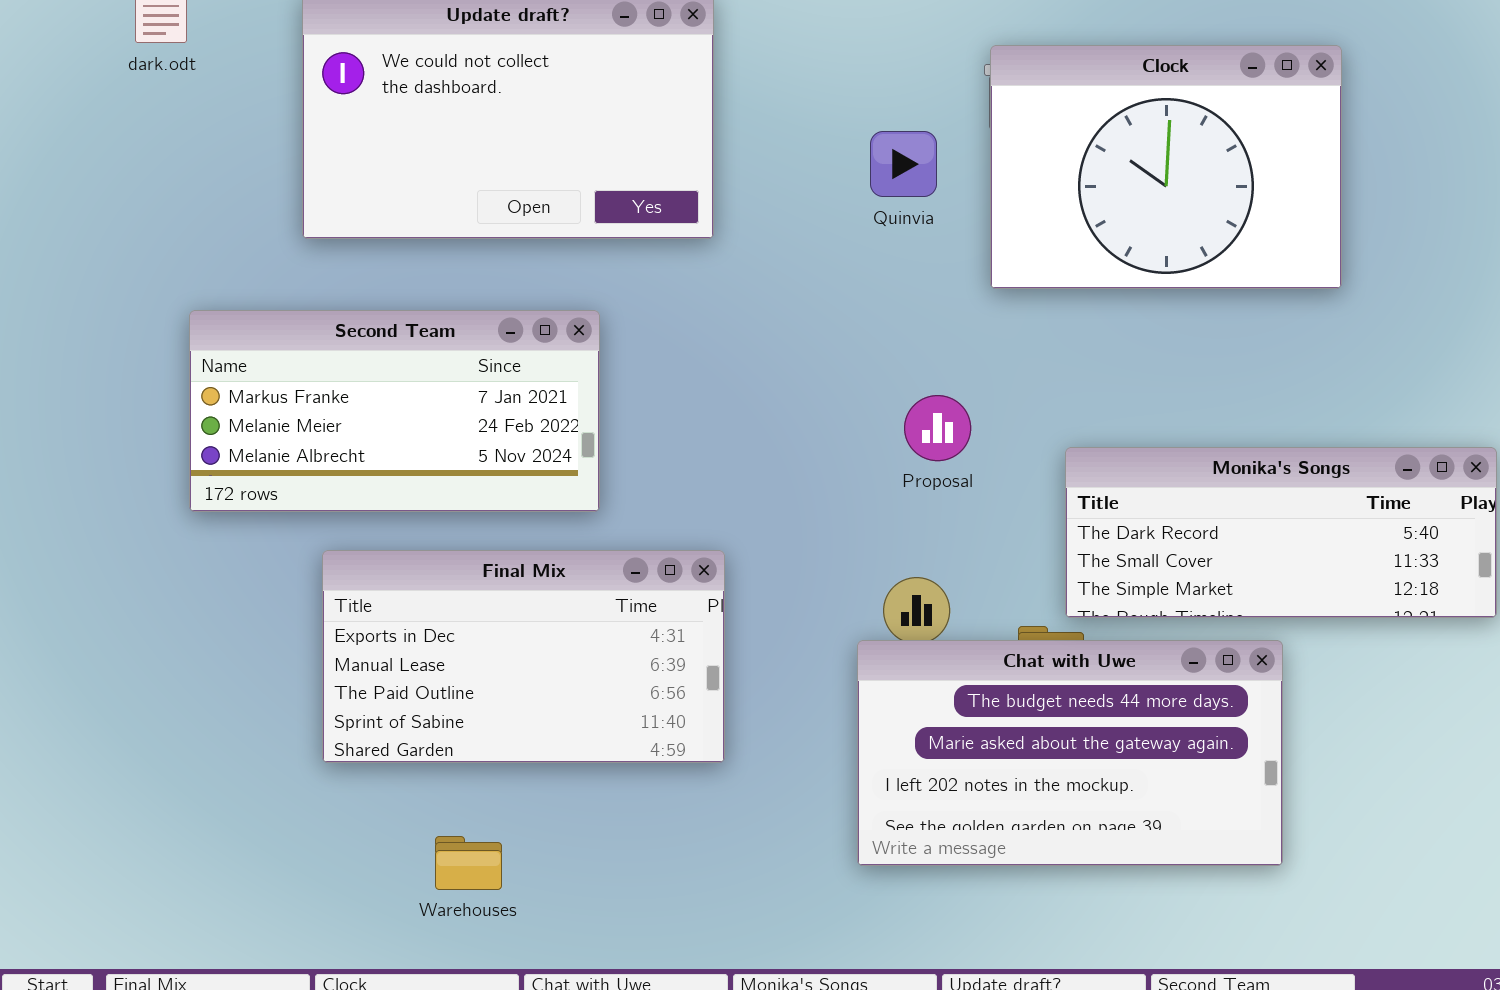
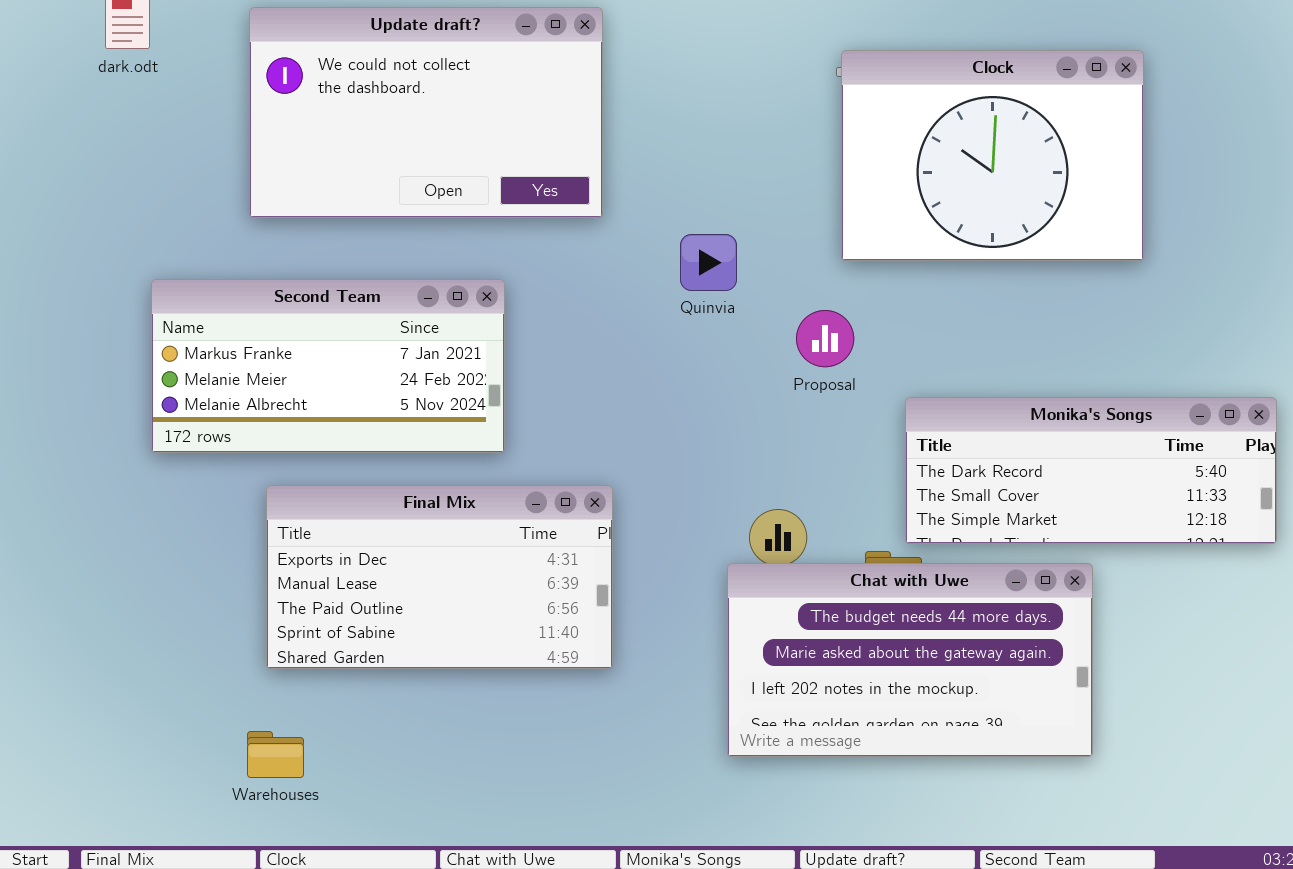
Quinvia: [870,131,937,197] -> [680,234,737,291], moved
Proposal: [904,395,971,461] -> [796,310,854,367], moved
Warehouses: [435,836,502,890] -> [247,731,304,778], moved

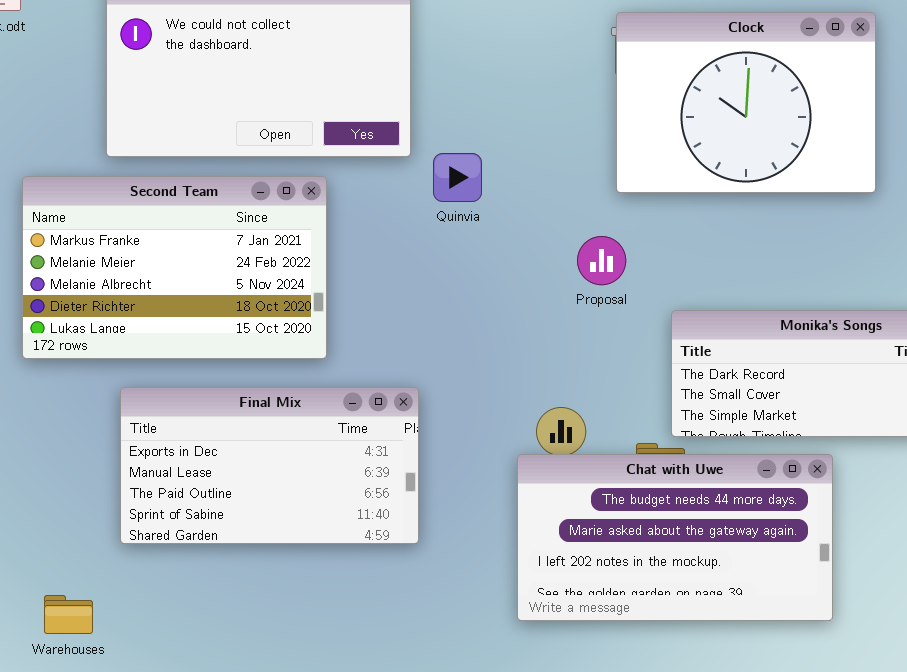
Quinvia: [680,234,737,291] -> [433,153,482,202], moved
Second Team: [151,279,505,453] -> [22,176,327,359], resized
Warehouses: [247,731,304,778] -> [44,595,93,634], moved

